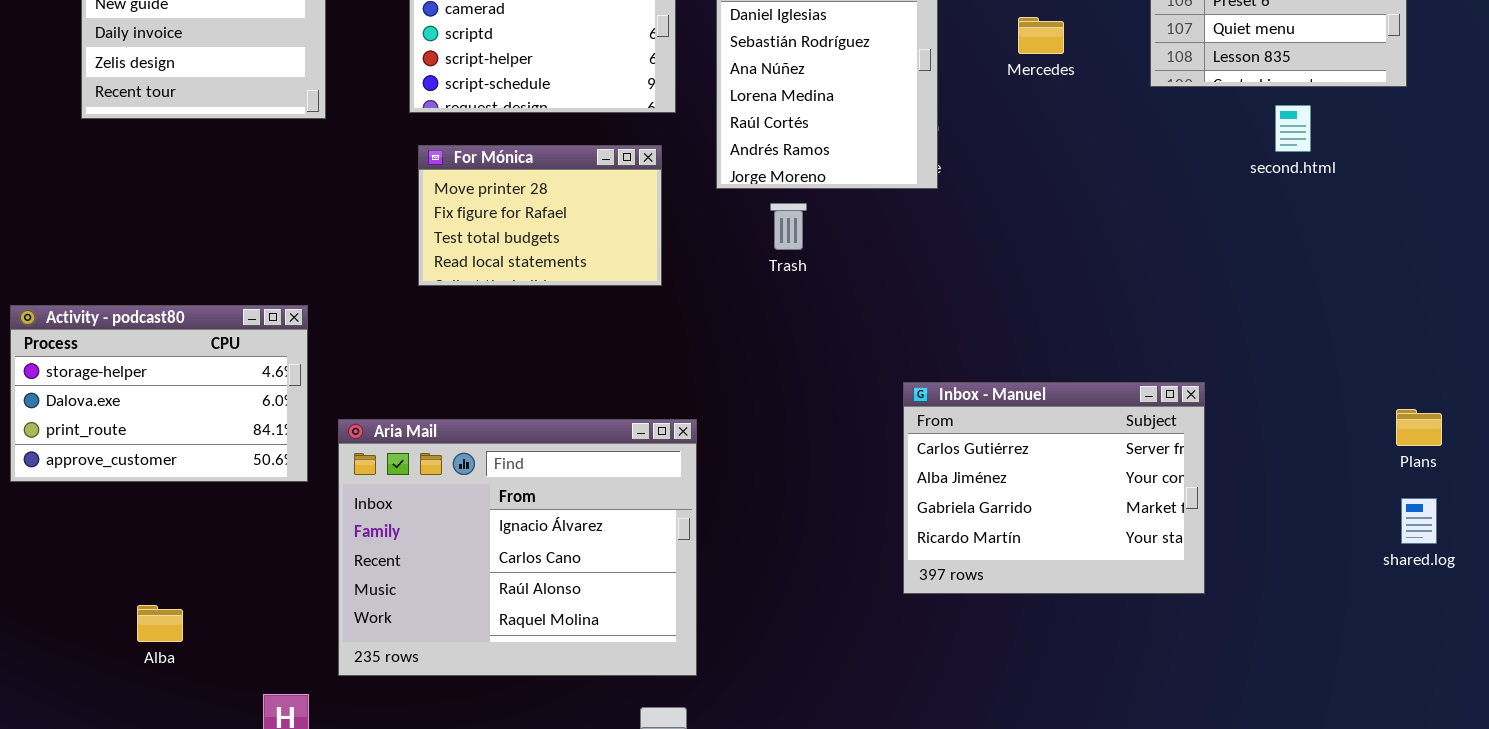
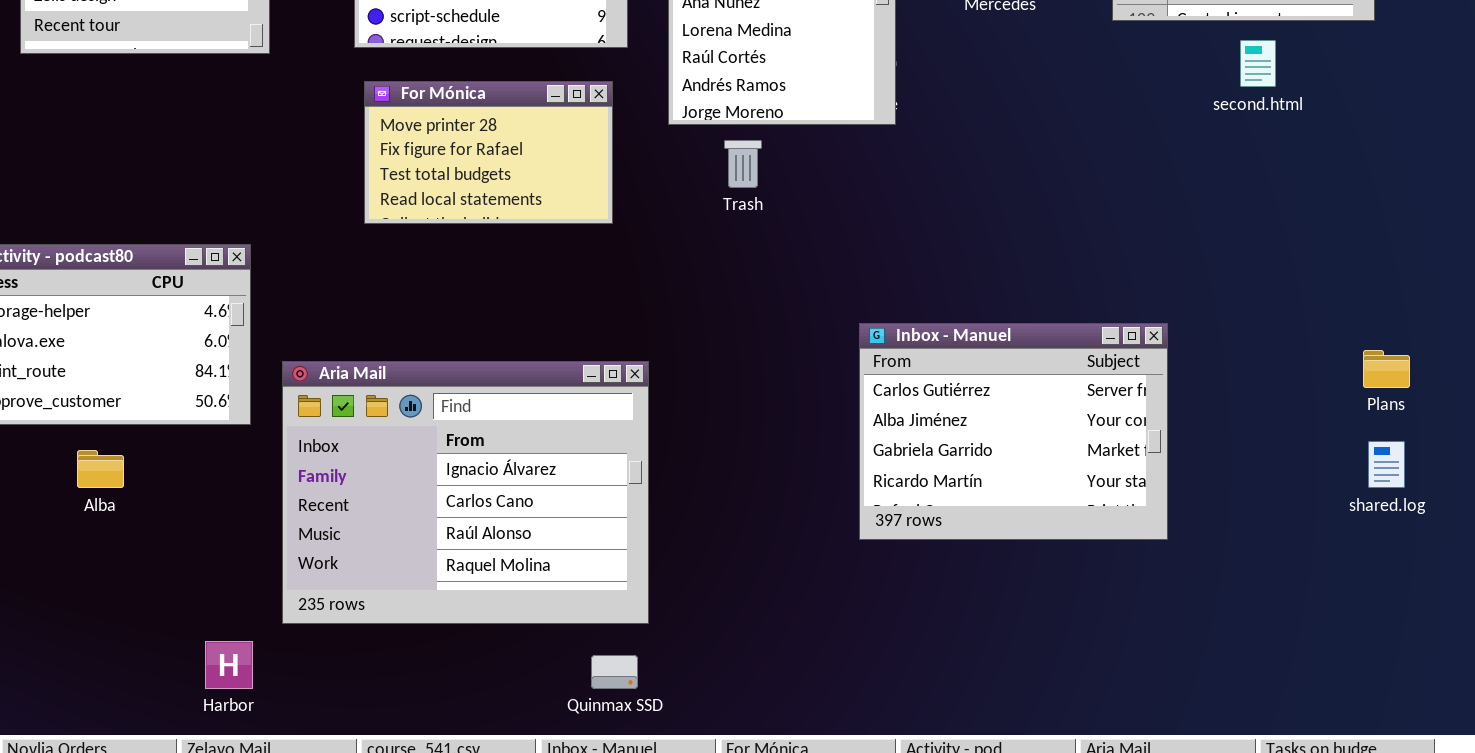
Alba: [137,605,183,642] -> [77,450,124,488], moved

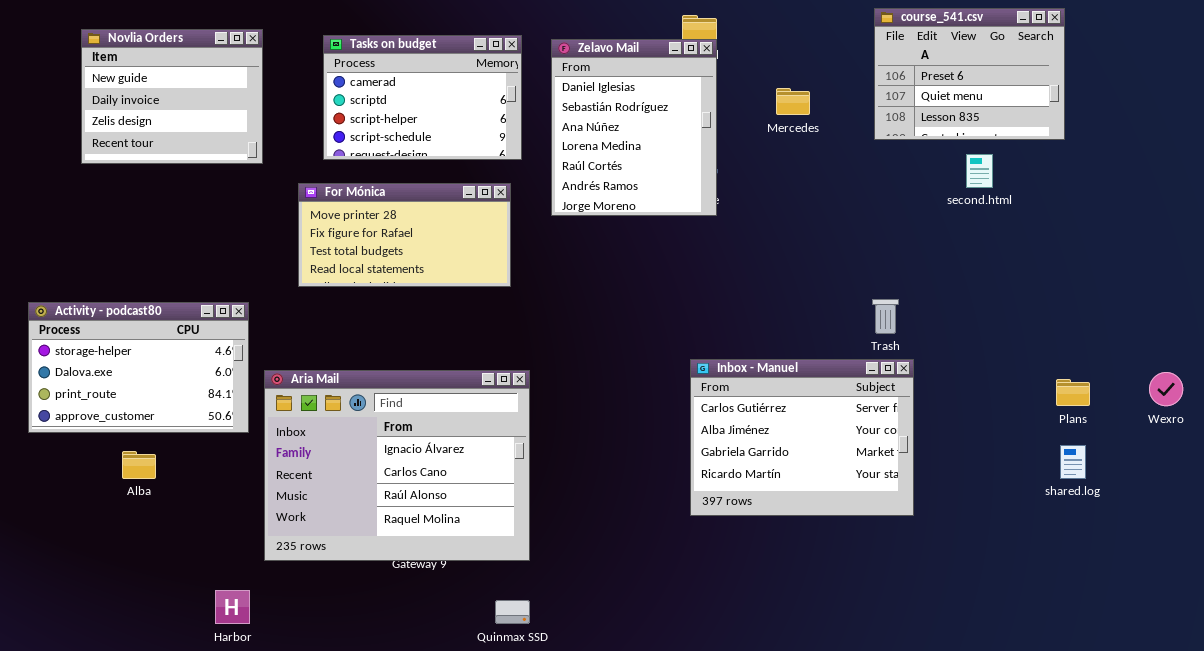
For Mónica: [364,81,613,224] -> [298,183,511,287], resized
Trash: [724,140,762,188] -> [872,299,899,334], moved
Aria Mail: [282,361,649,624] -> [264,370,530,561], moved

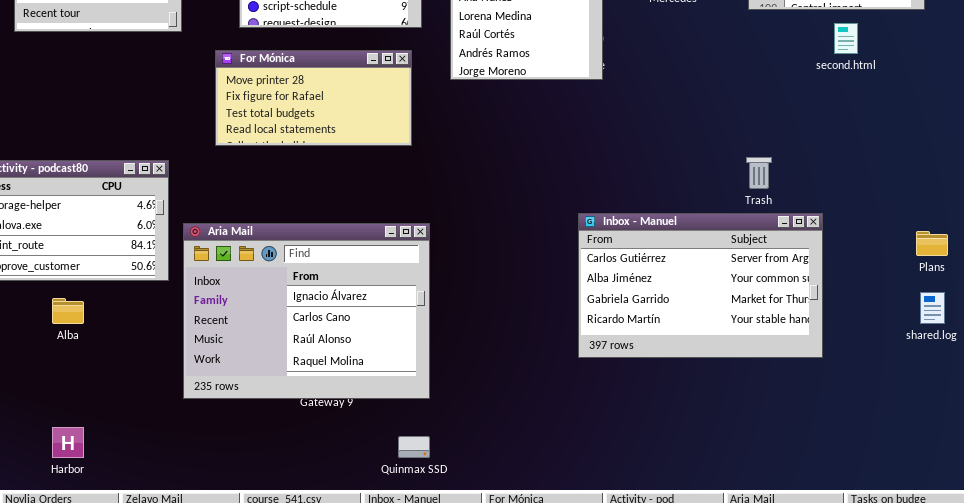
Inbox - Manuel: [690,359,914,516] -> [578,213,823,358], resized
Harbor: [215,590,250,624] -> [52,427,84,458], moved

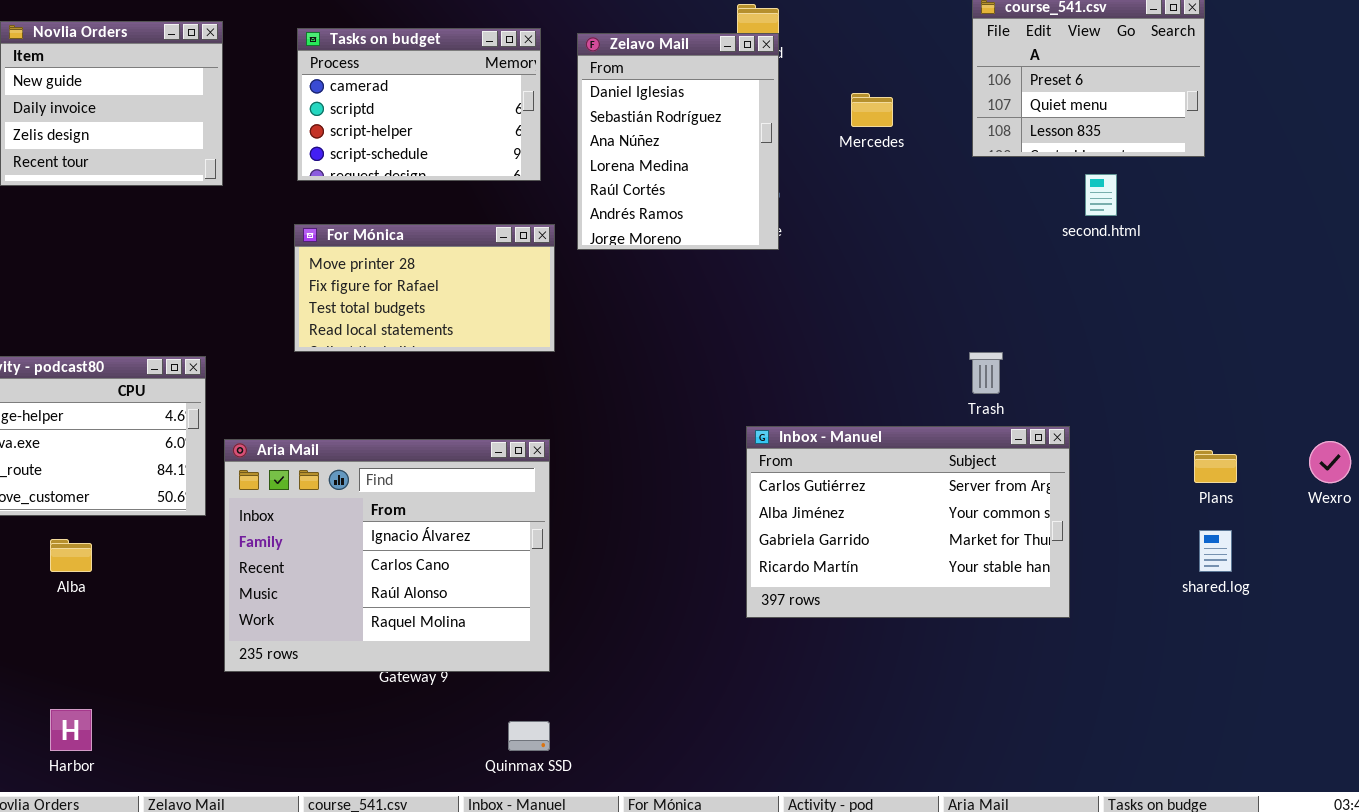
For Mónica: [215,50,412,146] -> [294,224,555,352], moved

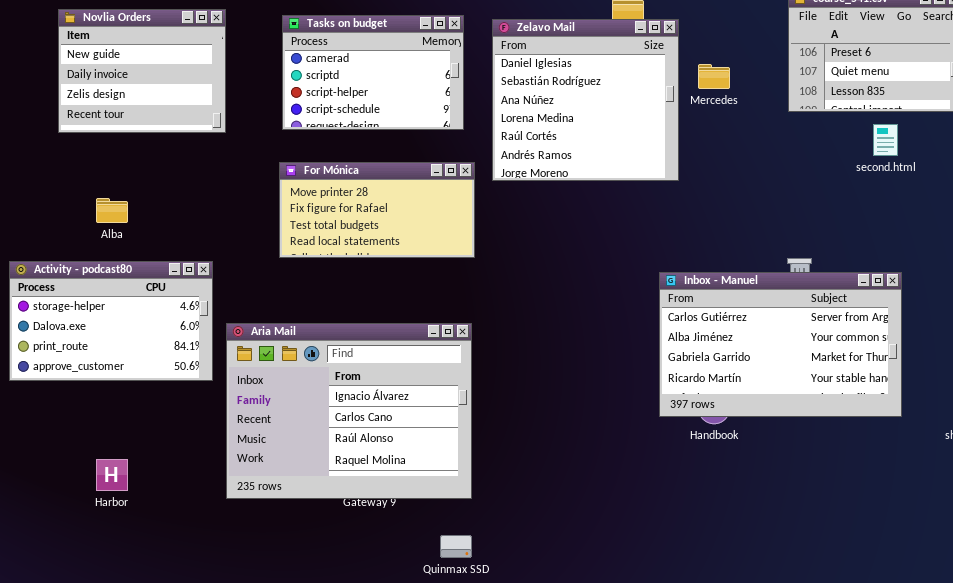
Zelavo Mail: [577,33,779,250] -> [492,19,679,181], resized
Inbox - Manuel: [746,426,1070,618] -> [659,272,902,417], moved
Alba: [50,539,92,572] -> [96,198,128,223], moved
Harbor: [50,709,92,751] -> [96,459,128,491], moved

